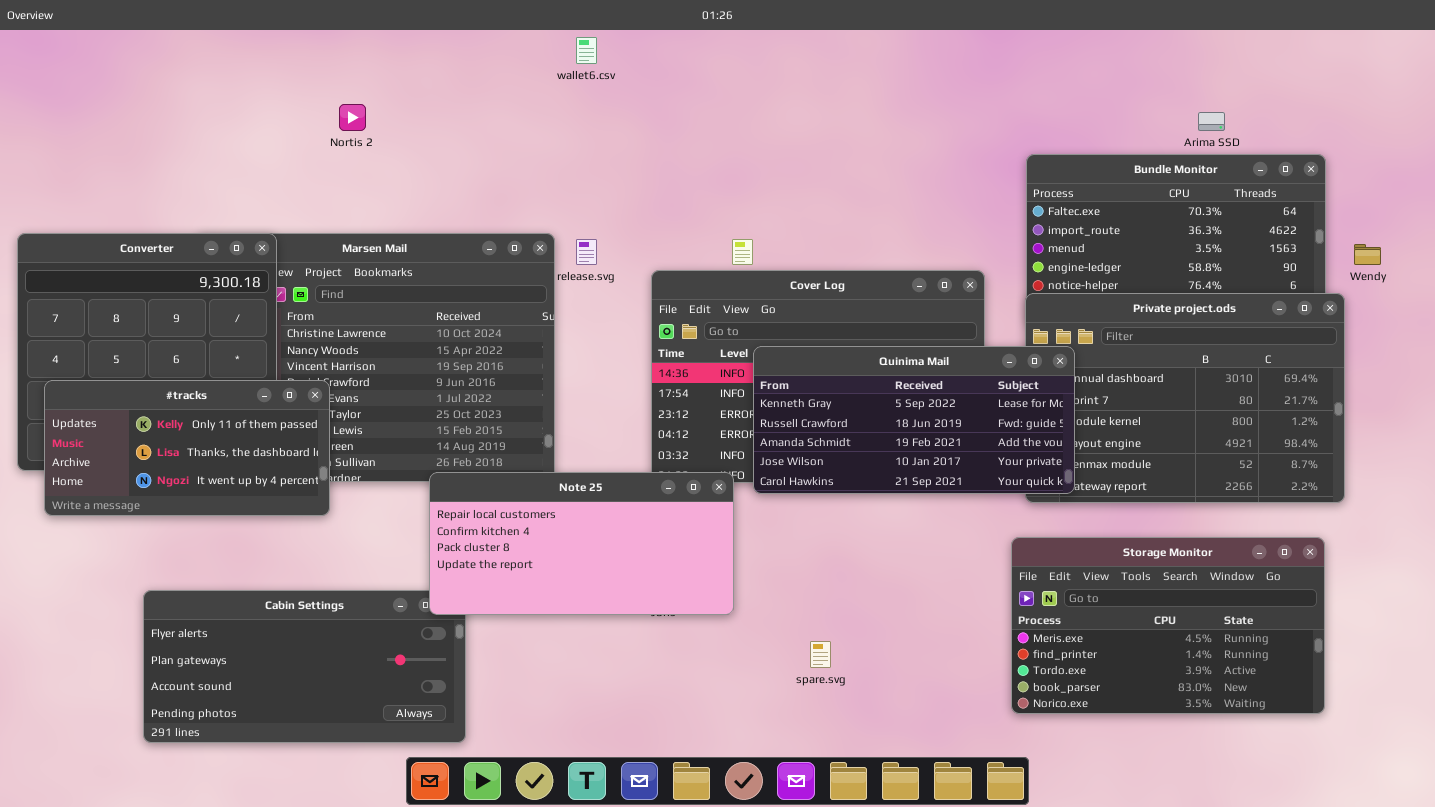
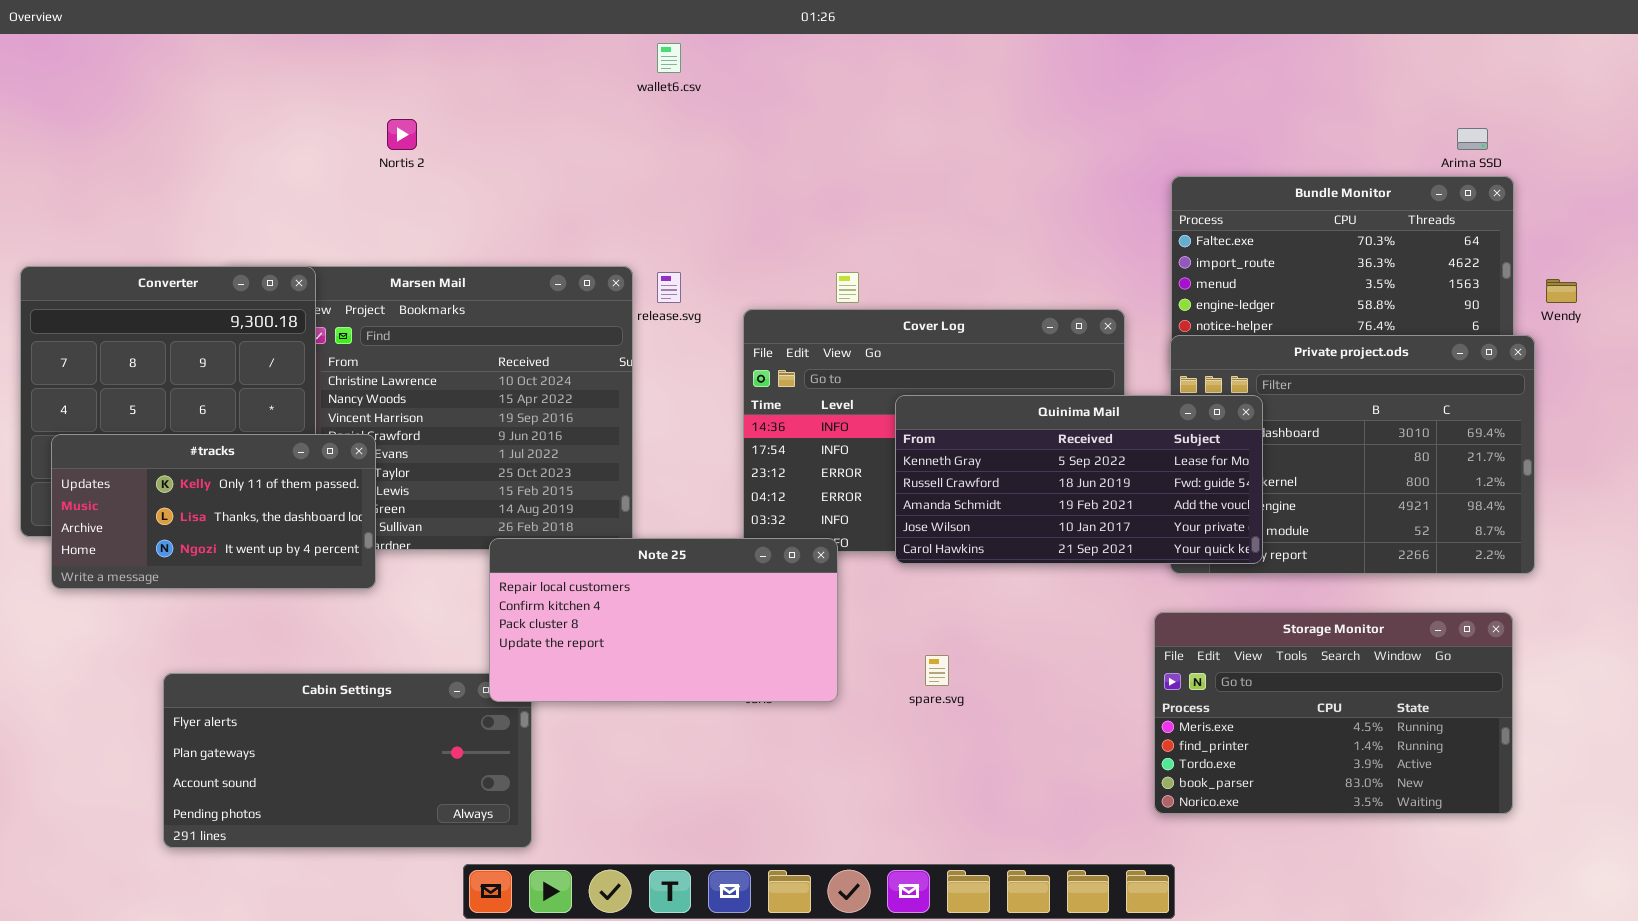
Arima SSD: [1198,112,1225,131] -> [1457,128,1488,150], moved
Quinima Mail: [753,346,1075,494] -> [895,395,1263,564], moved
spare.svg: [810,641,831,668] -> [925,655,949,686], moved

